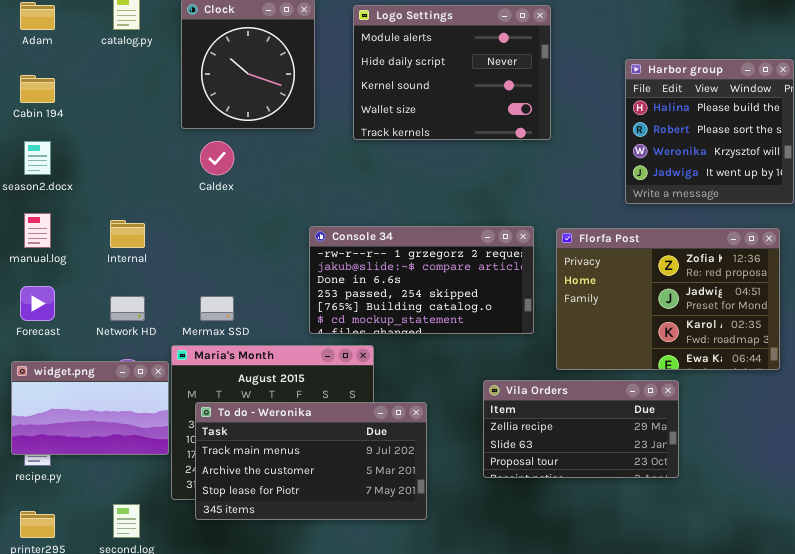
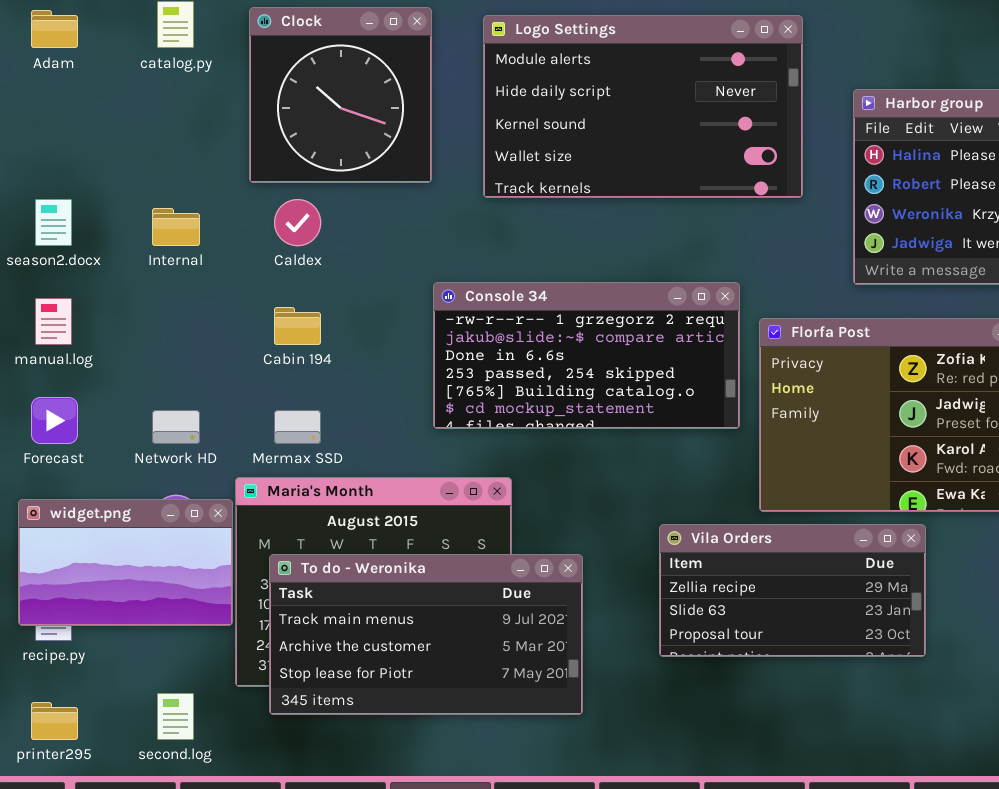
Logo Settings: [353,5,551,140] -> [483,15,803,198], resized
Cabin 194: [20,75,55,103] -> [274,307,321,345], moved
Internal: [110,220,145,248] -> [152,208,200,246], moved
Console 34: [309,226,534,334] -> [433,282,740,429], moved

